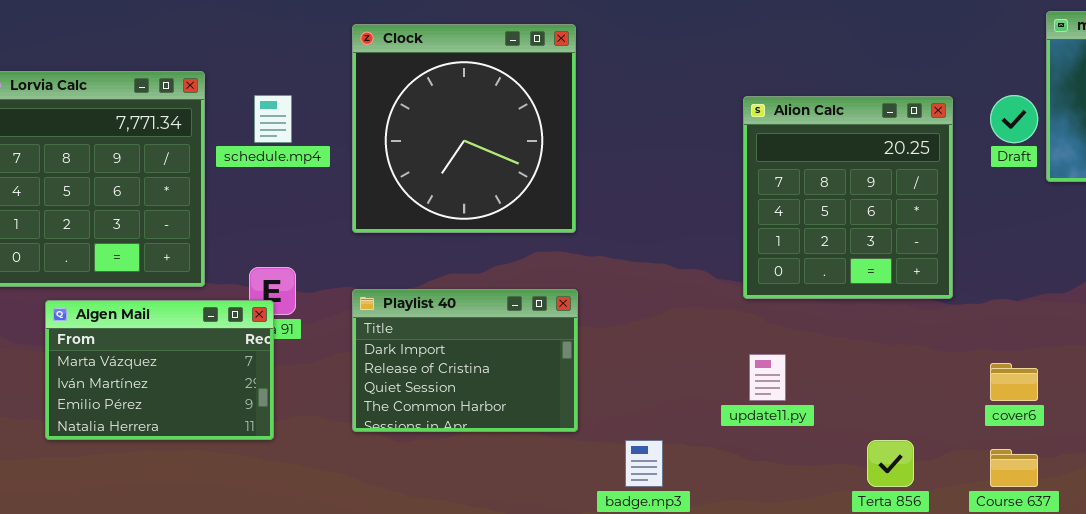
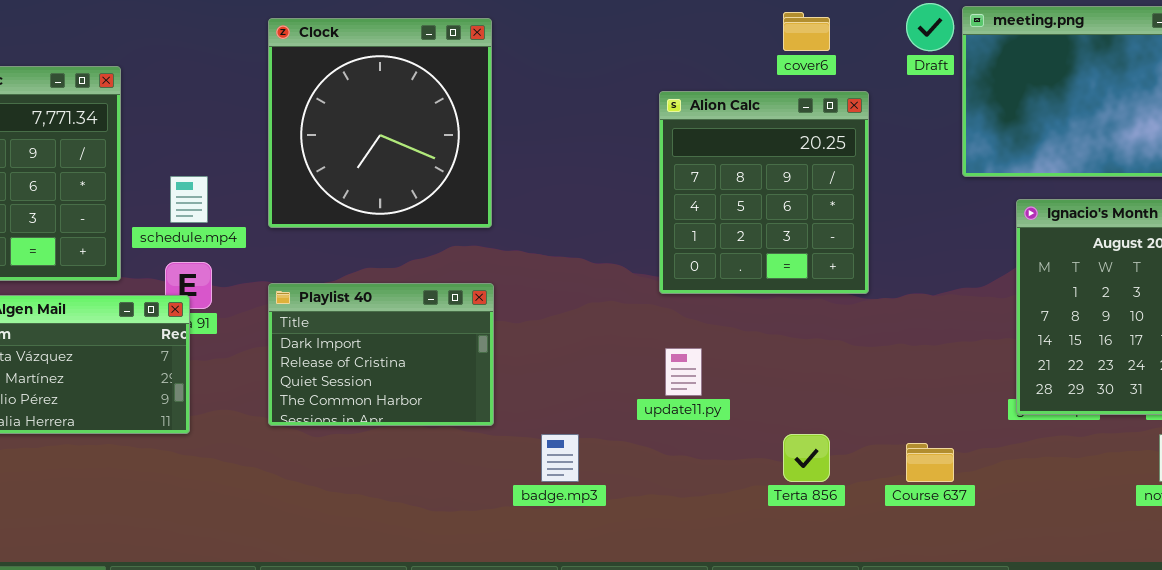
schedule.mp4: [254,95,292,143] -> [170,176,208,223], moved
Draft: [990,95,1038,143] -> [906,3,954,51], moved
cover6: [990,363,1038,401] -> [783,12,830,51], moved

